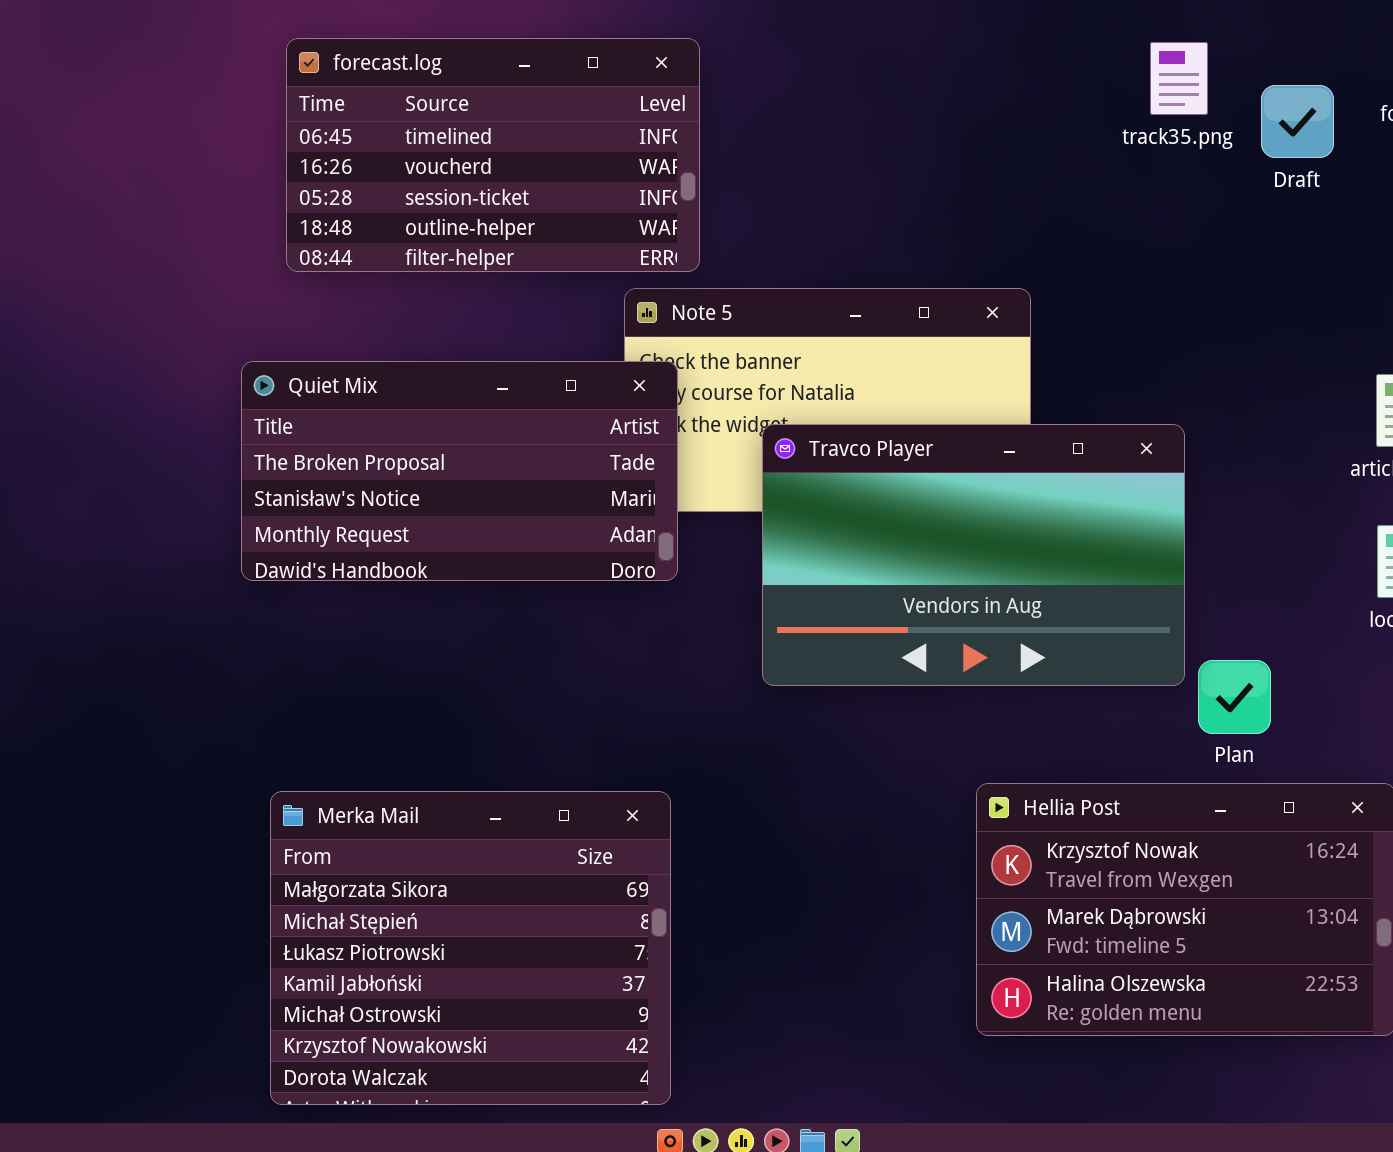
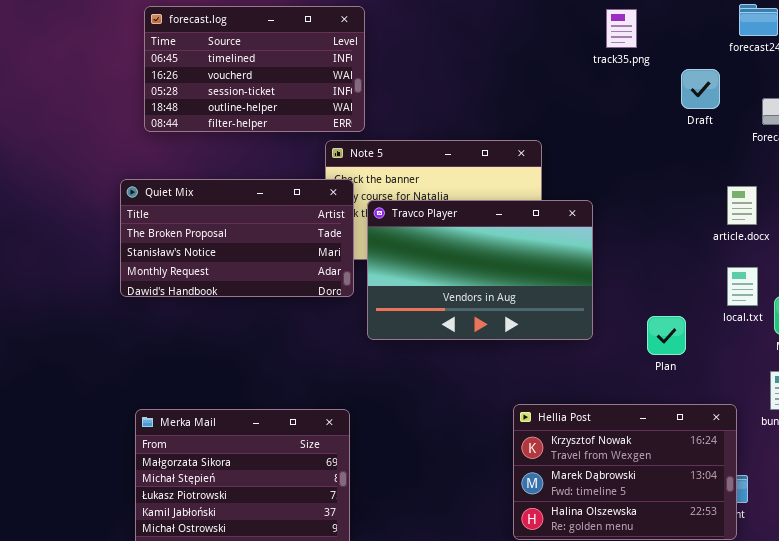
Draft: [1261,85,1334,158] -> [681,69,720,109], moved
Travco Player: [762,424,1185,686] -> [367,200,593,340], moved
Plan: [1198,660,1271,734] -> [647,316,686,355], moved

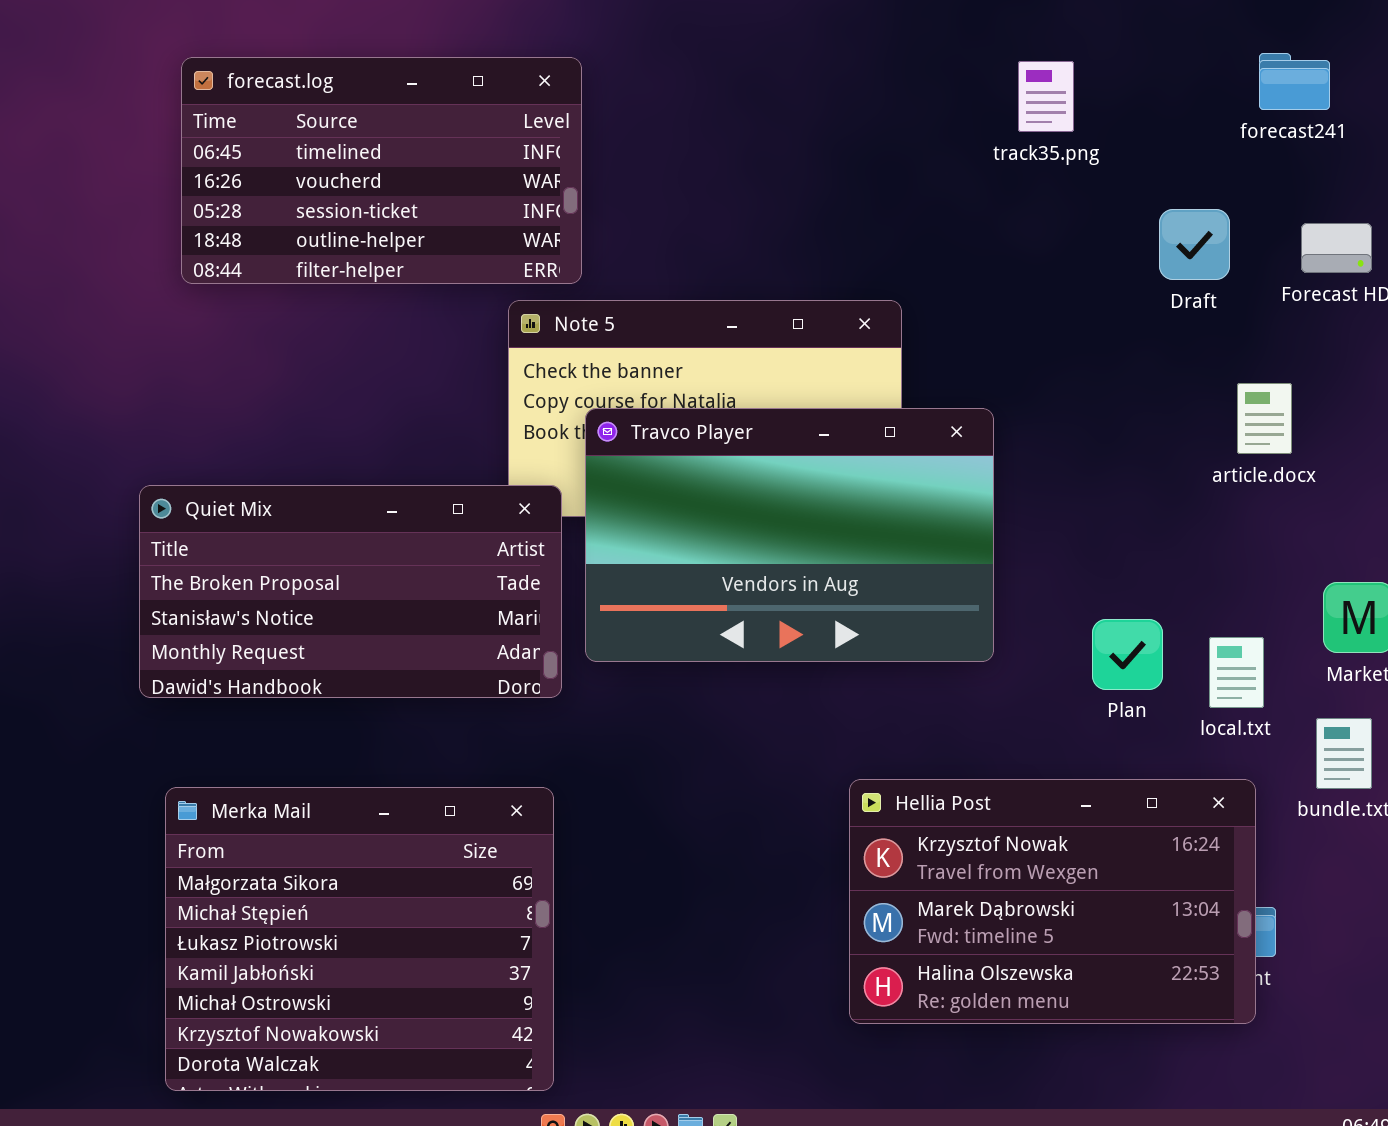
Draft: [681,69,720,109] -> [1159,209,1230,280], moved
Quiet Mix: [120,179,354,297] -> [139,485,562,698], moved
local.txt: [727,267,758,306] -> [1209,637,1264,708], moved

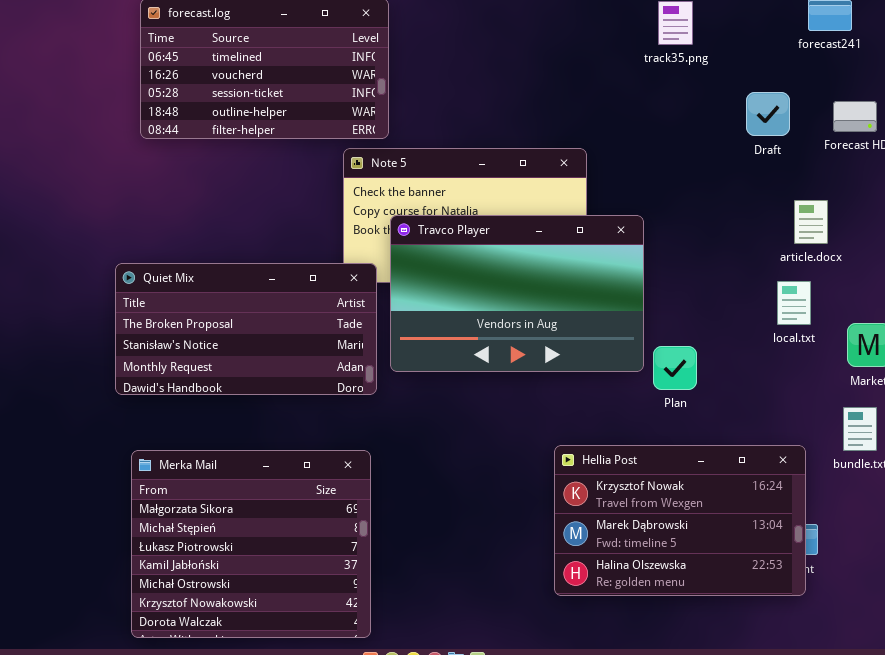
Plan: [1092,619,1163,690] -> [653,346,697,390], moved
local.txt: [1209,637,1264,708] -> [777,281,811,325], moved

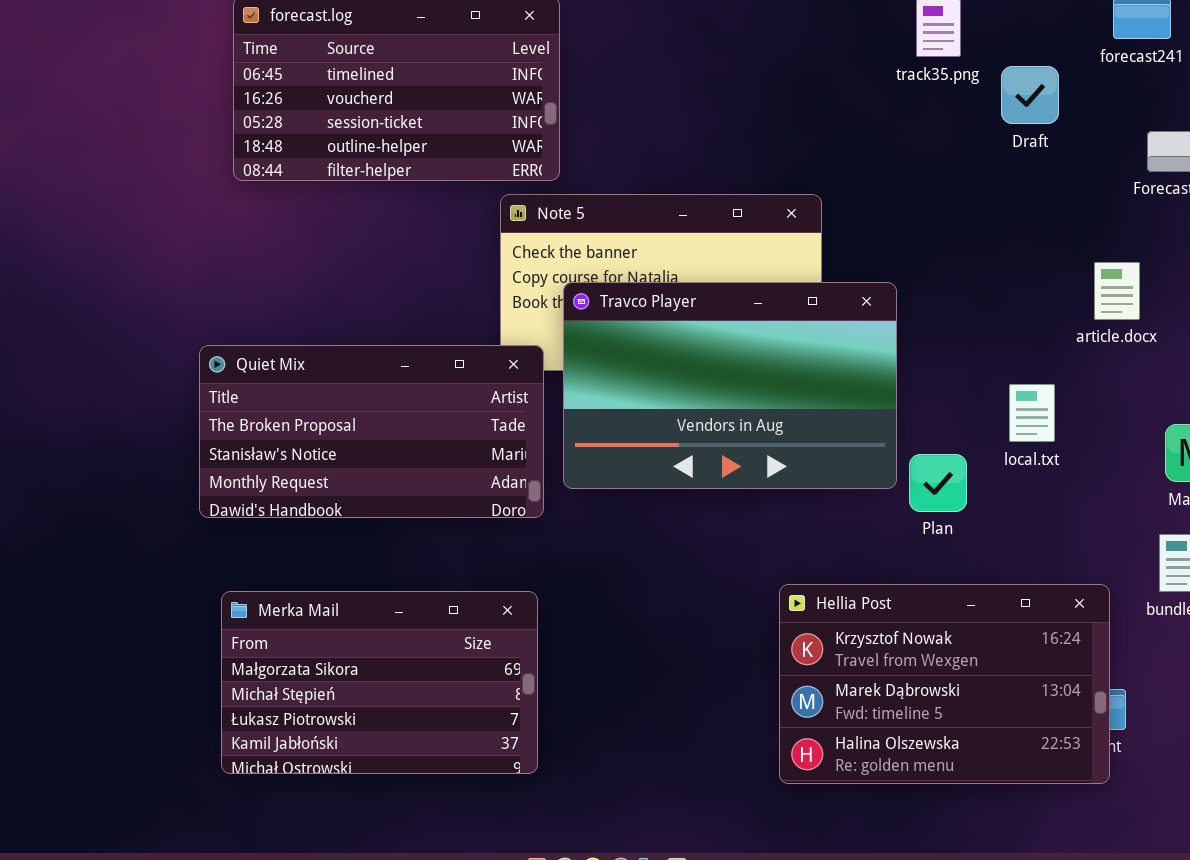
Draft: [746,92,790,136] -> [1001,66,1059,124], moved
local.txt: [777,281,811,325] -> [1009,384,1055,442], moved
Merka Mail: [131,450,371,638] -> [221,591,538,774], resized

